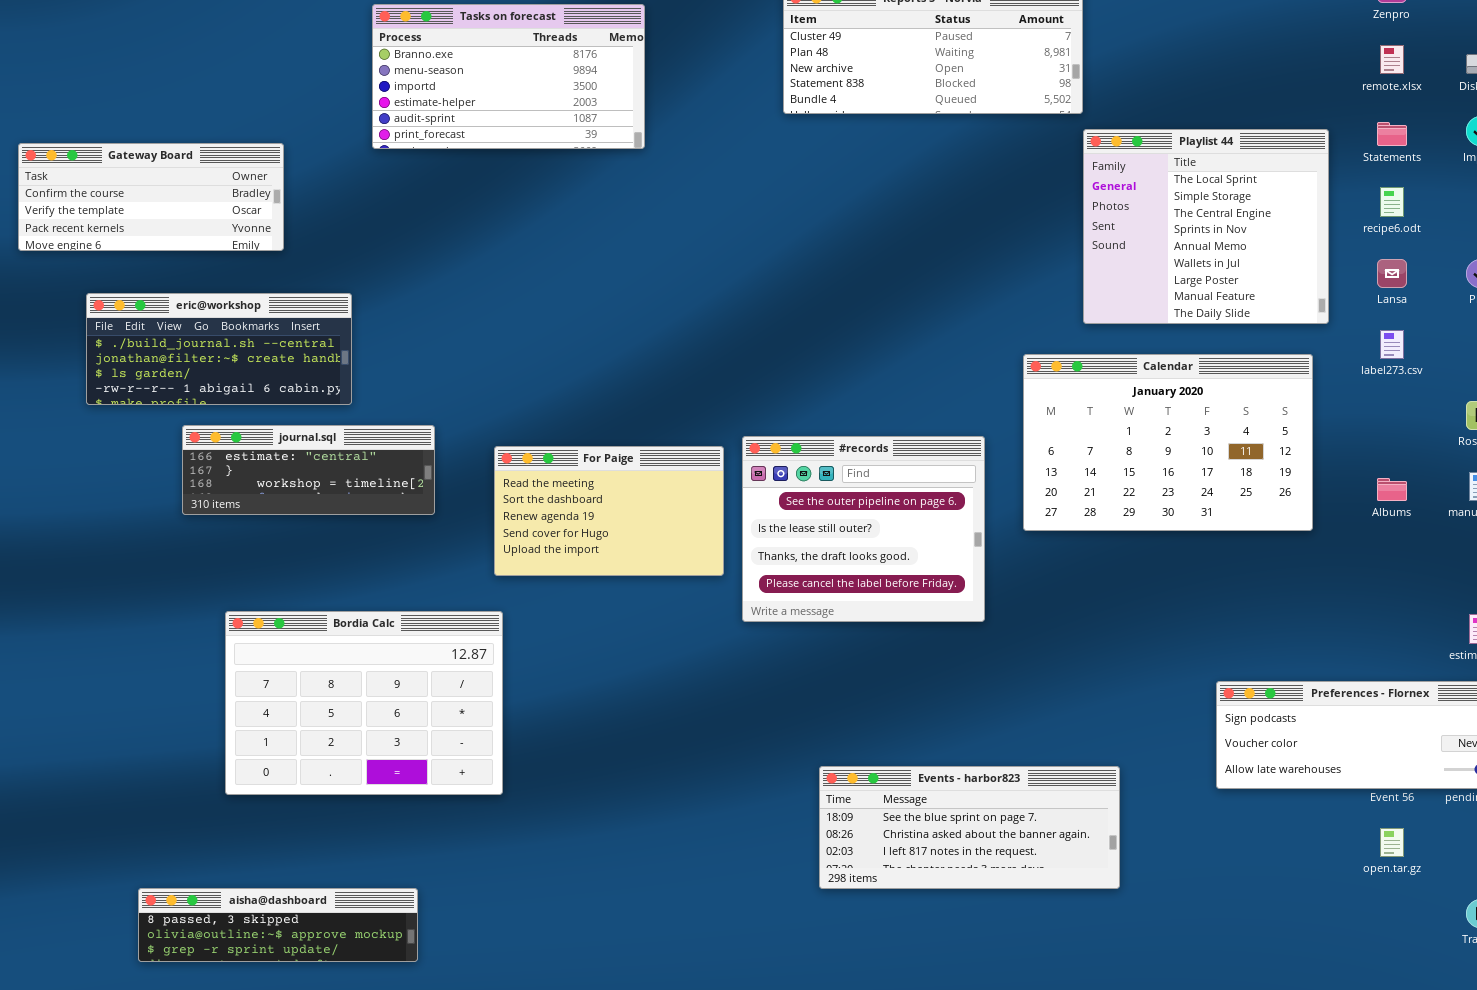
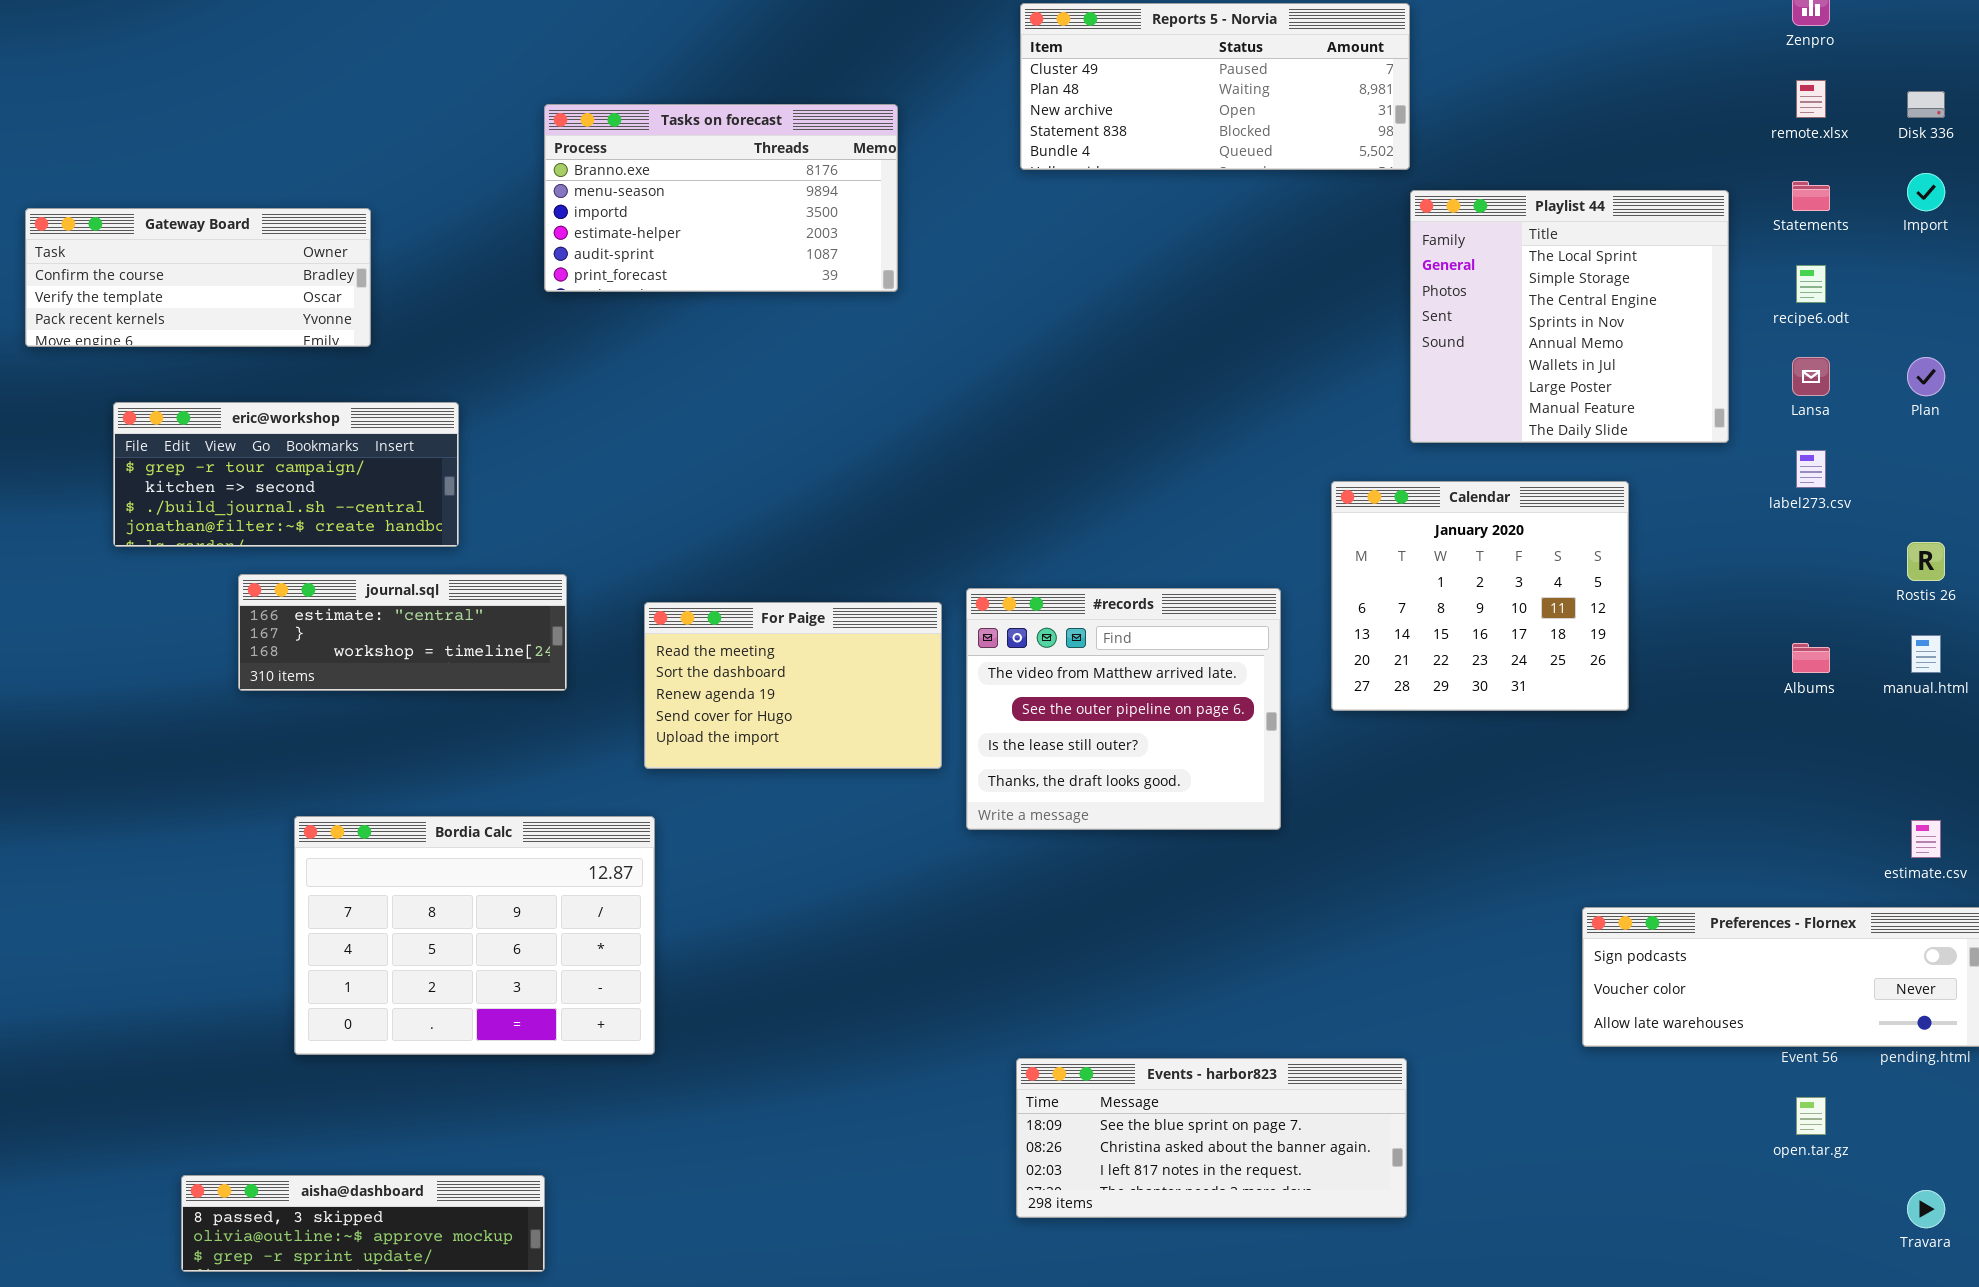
Tasks on forecast: [372,4,645,149] -> [544,104,898,292], moved
eric@workshop: [86,293,352,405] -> [113,402,459,547], scrolled up 2 rows
Calendar: [1023,354,1313,531] -> [1331,481,1629,711], resized
#records: [742,436,985,622] -> [966,588,1281,830], scrolled up 1 row
Events - harbor823: [819,766,1120,889] -> [1016,1058,1407,1218], moved

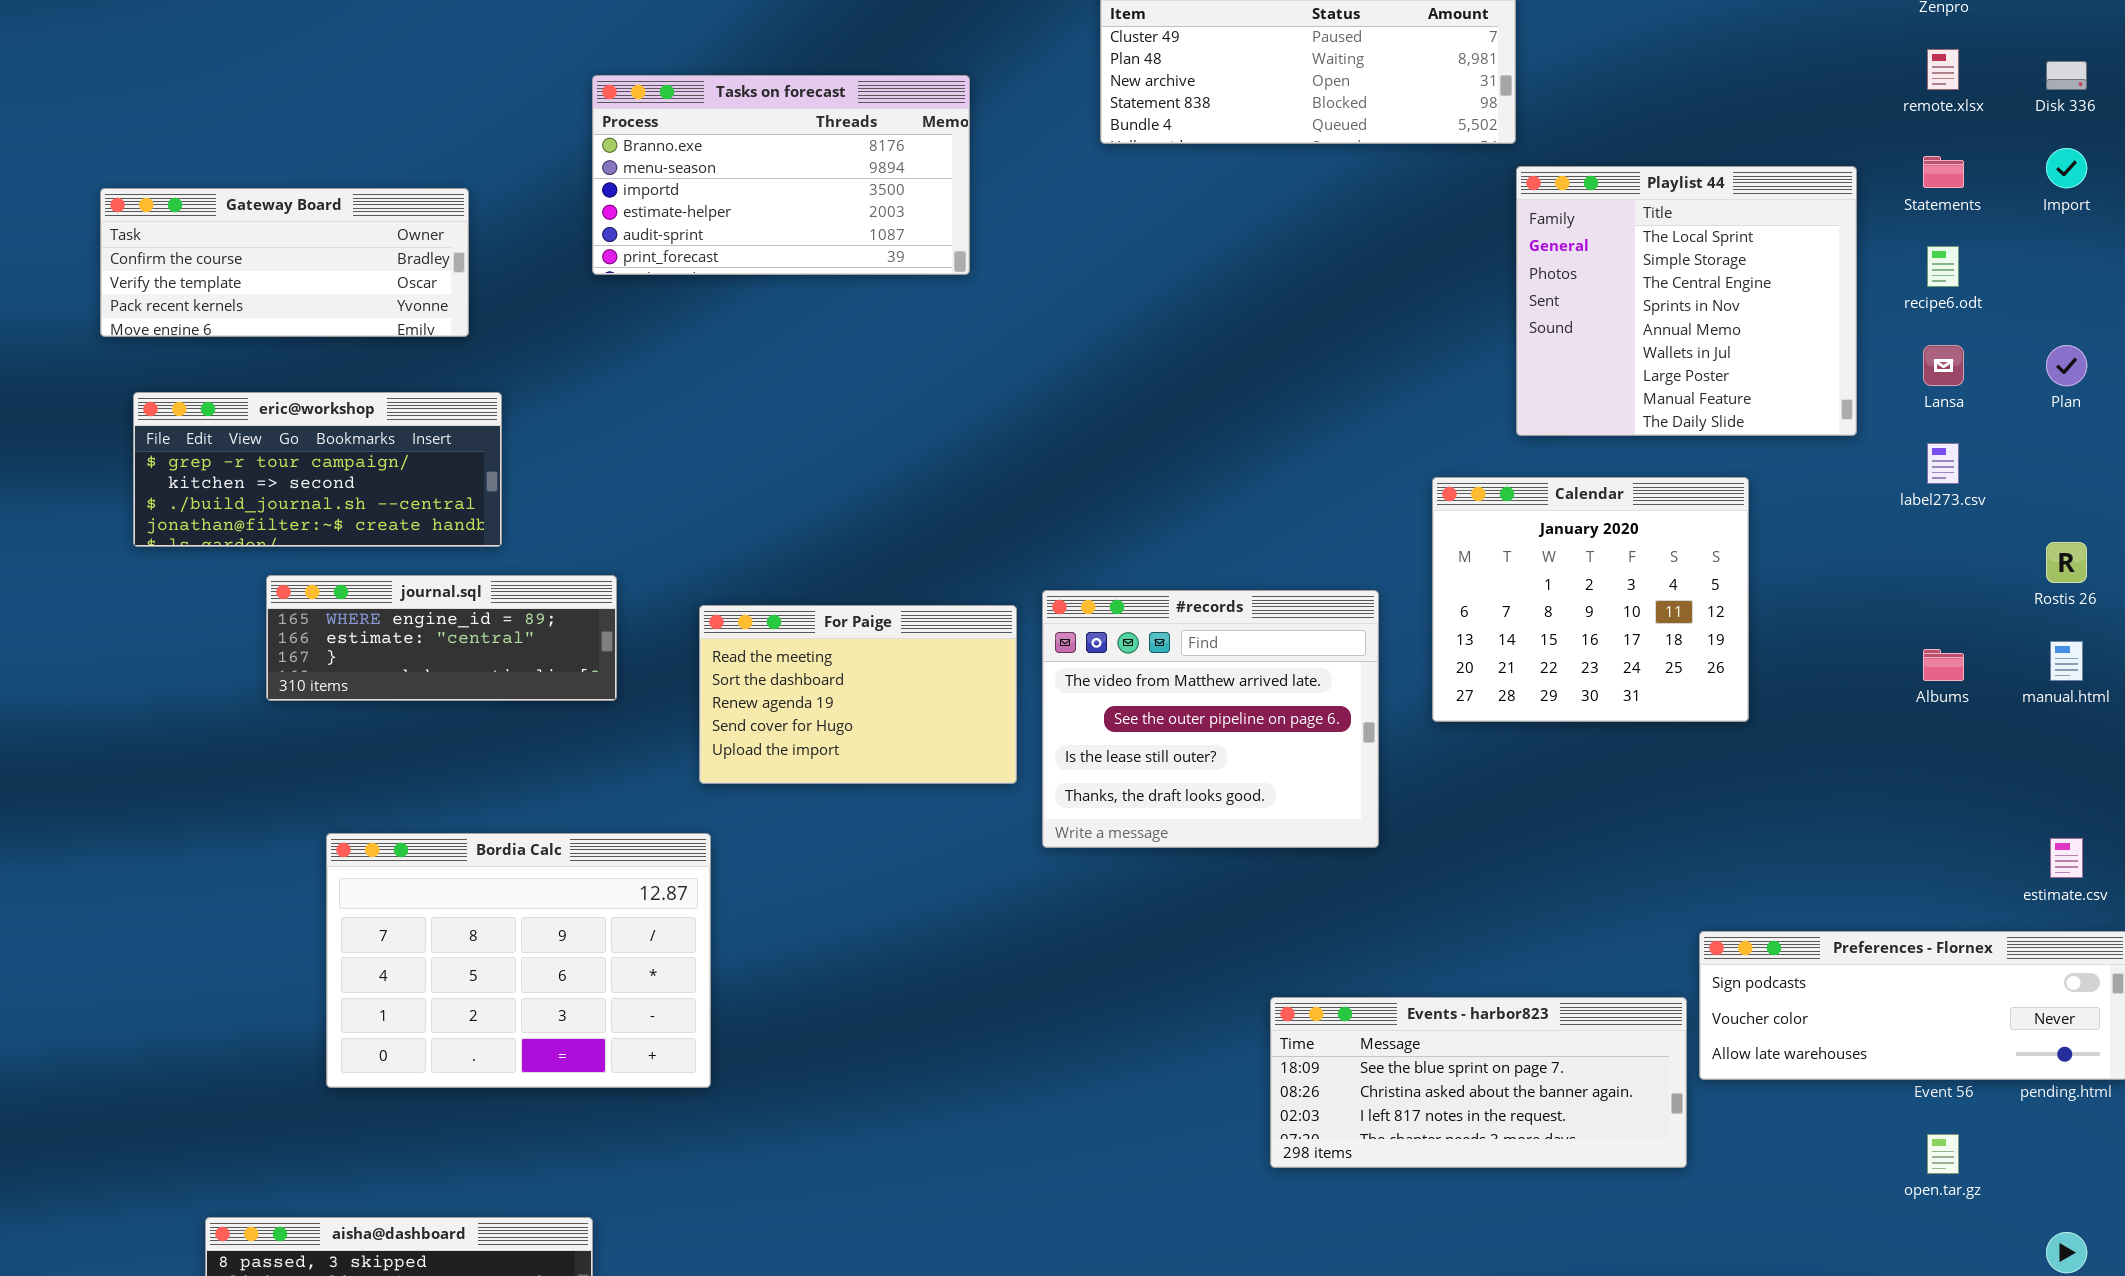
Gateway Board: [25,208,371,347] -> [100,188,469,337], moved
journal.sql: [238,574,567,691] -> [266,575,617,701], scrolled up 1 row
Events - harbor823: [1016,1058,1407,1218] -> [1270,997,1687,1168], moved

